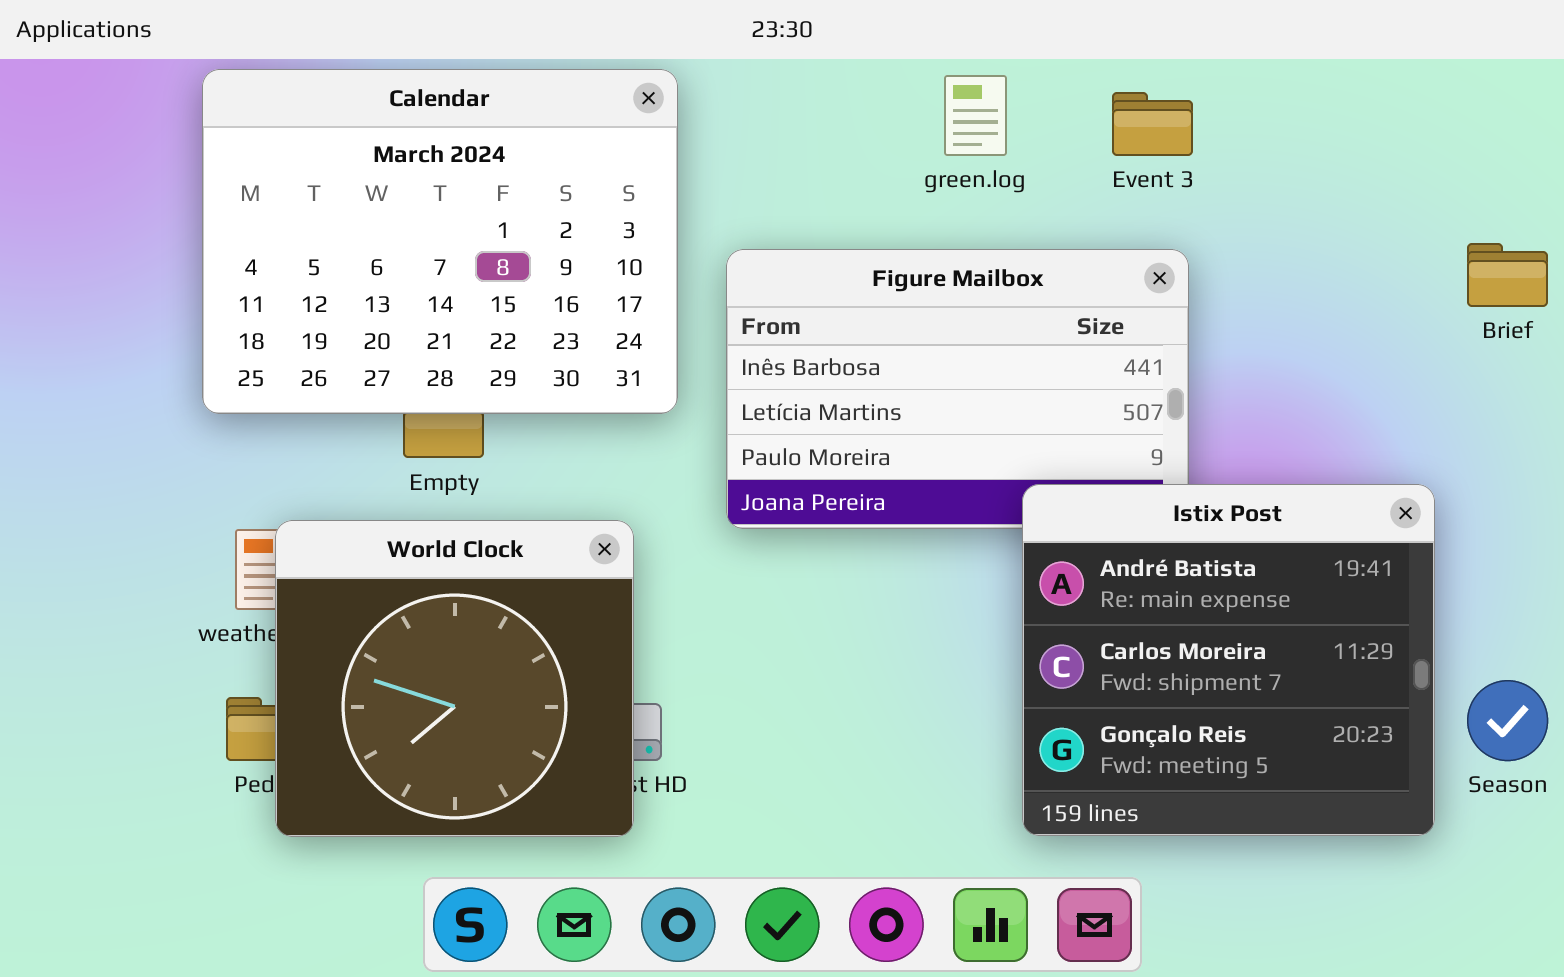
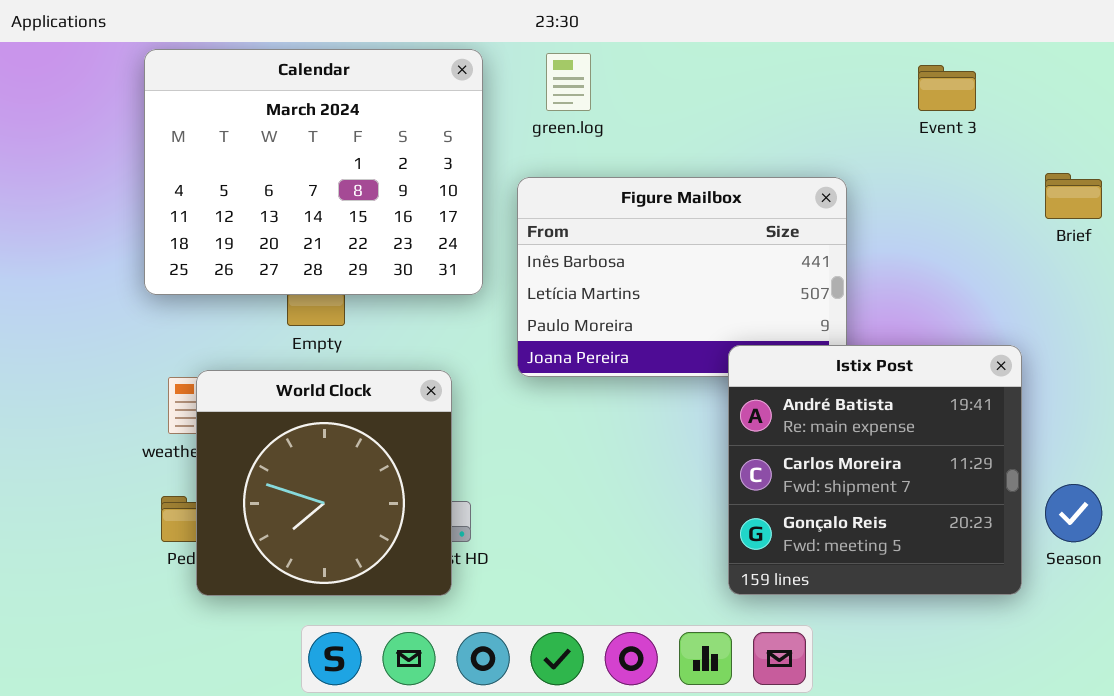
green.log: [944,75,1007,156] -> [546,53,591,111], moved
Event 3: [1112,92,1193,156] -> [918,65,976,111], moved

